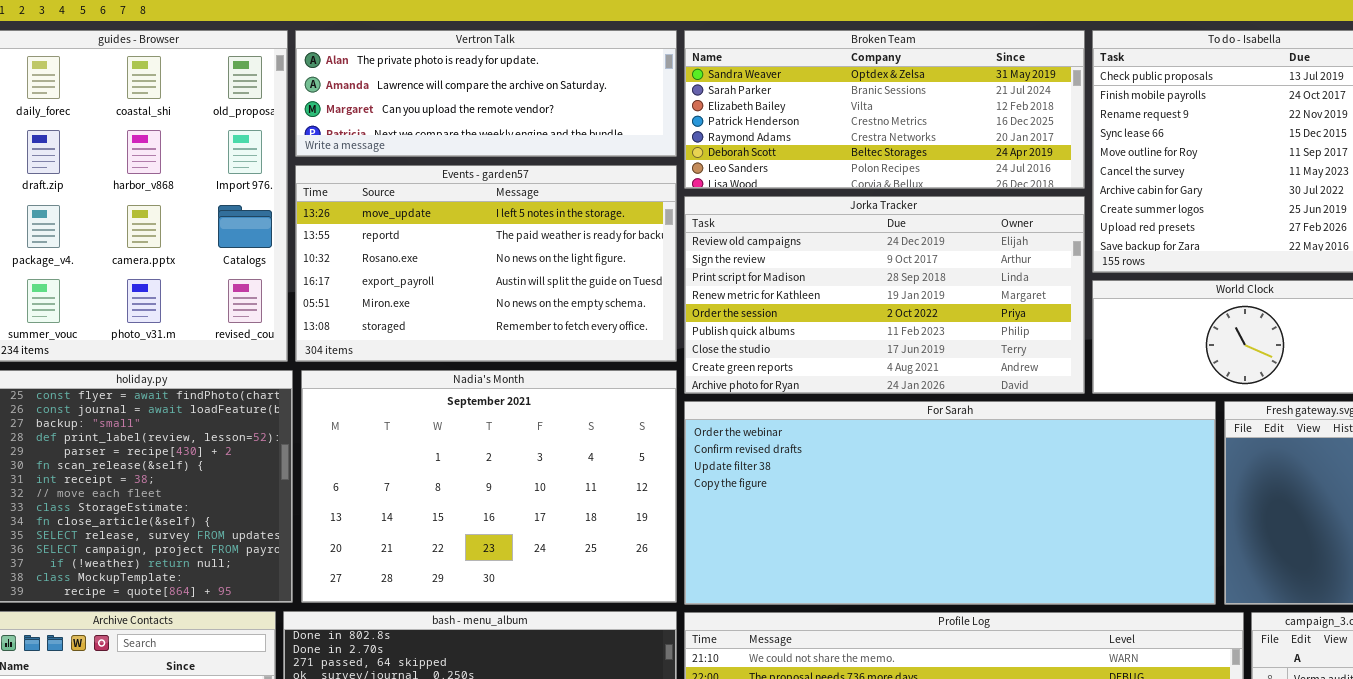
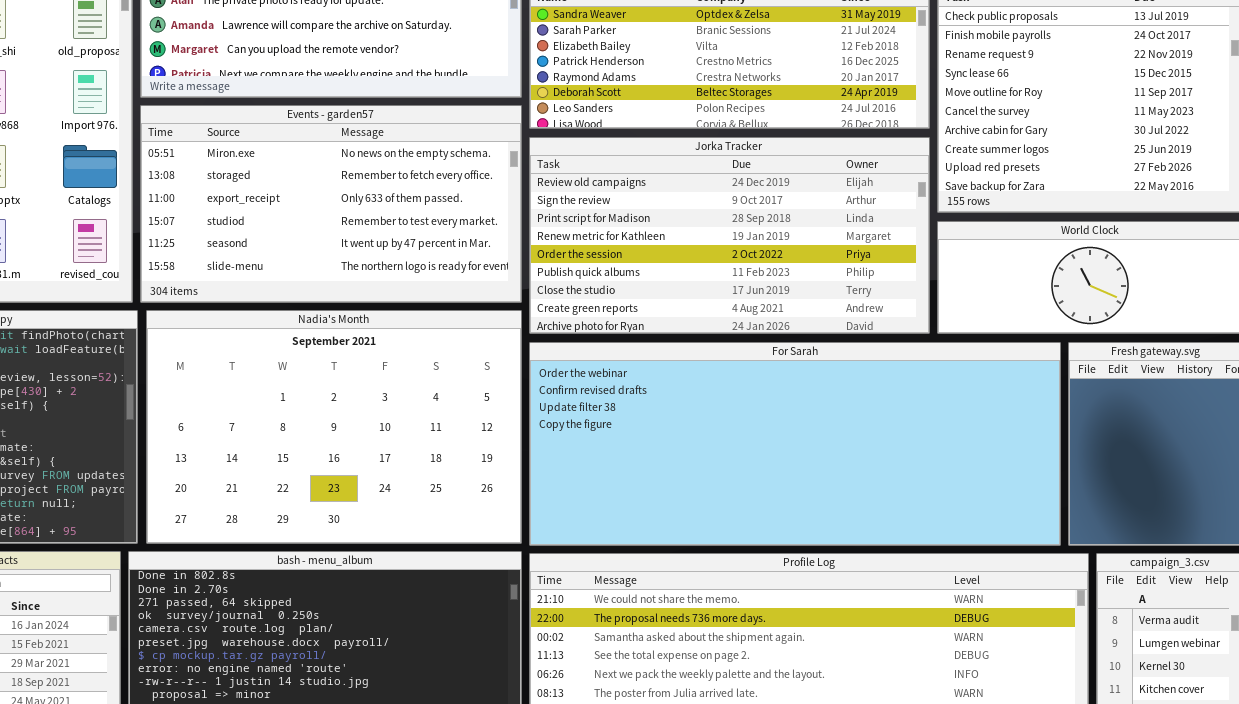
Events - garden57: [295,165,677,362] -> [140,105,522,303], scrolled down 4 rows

